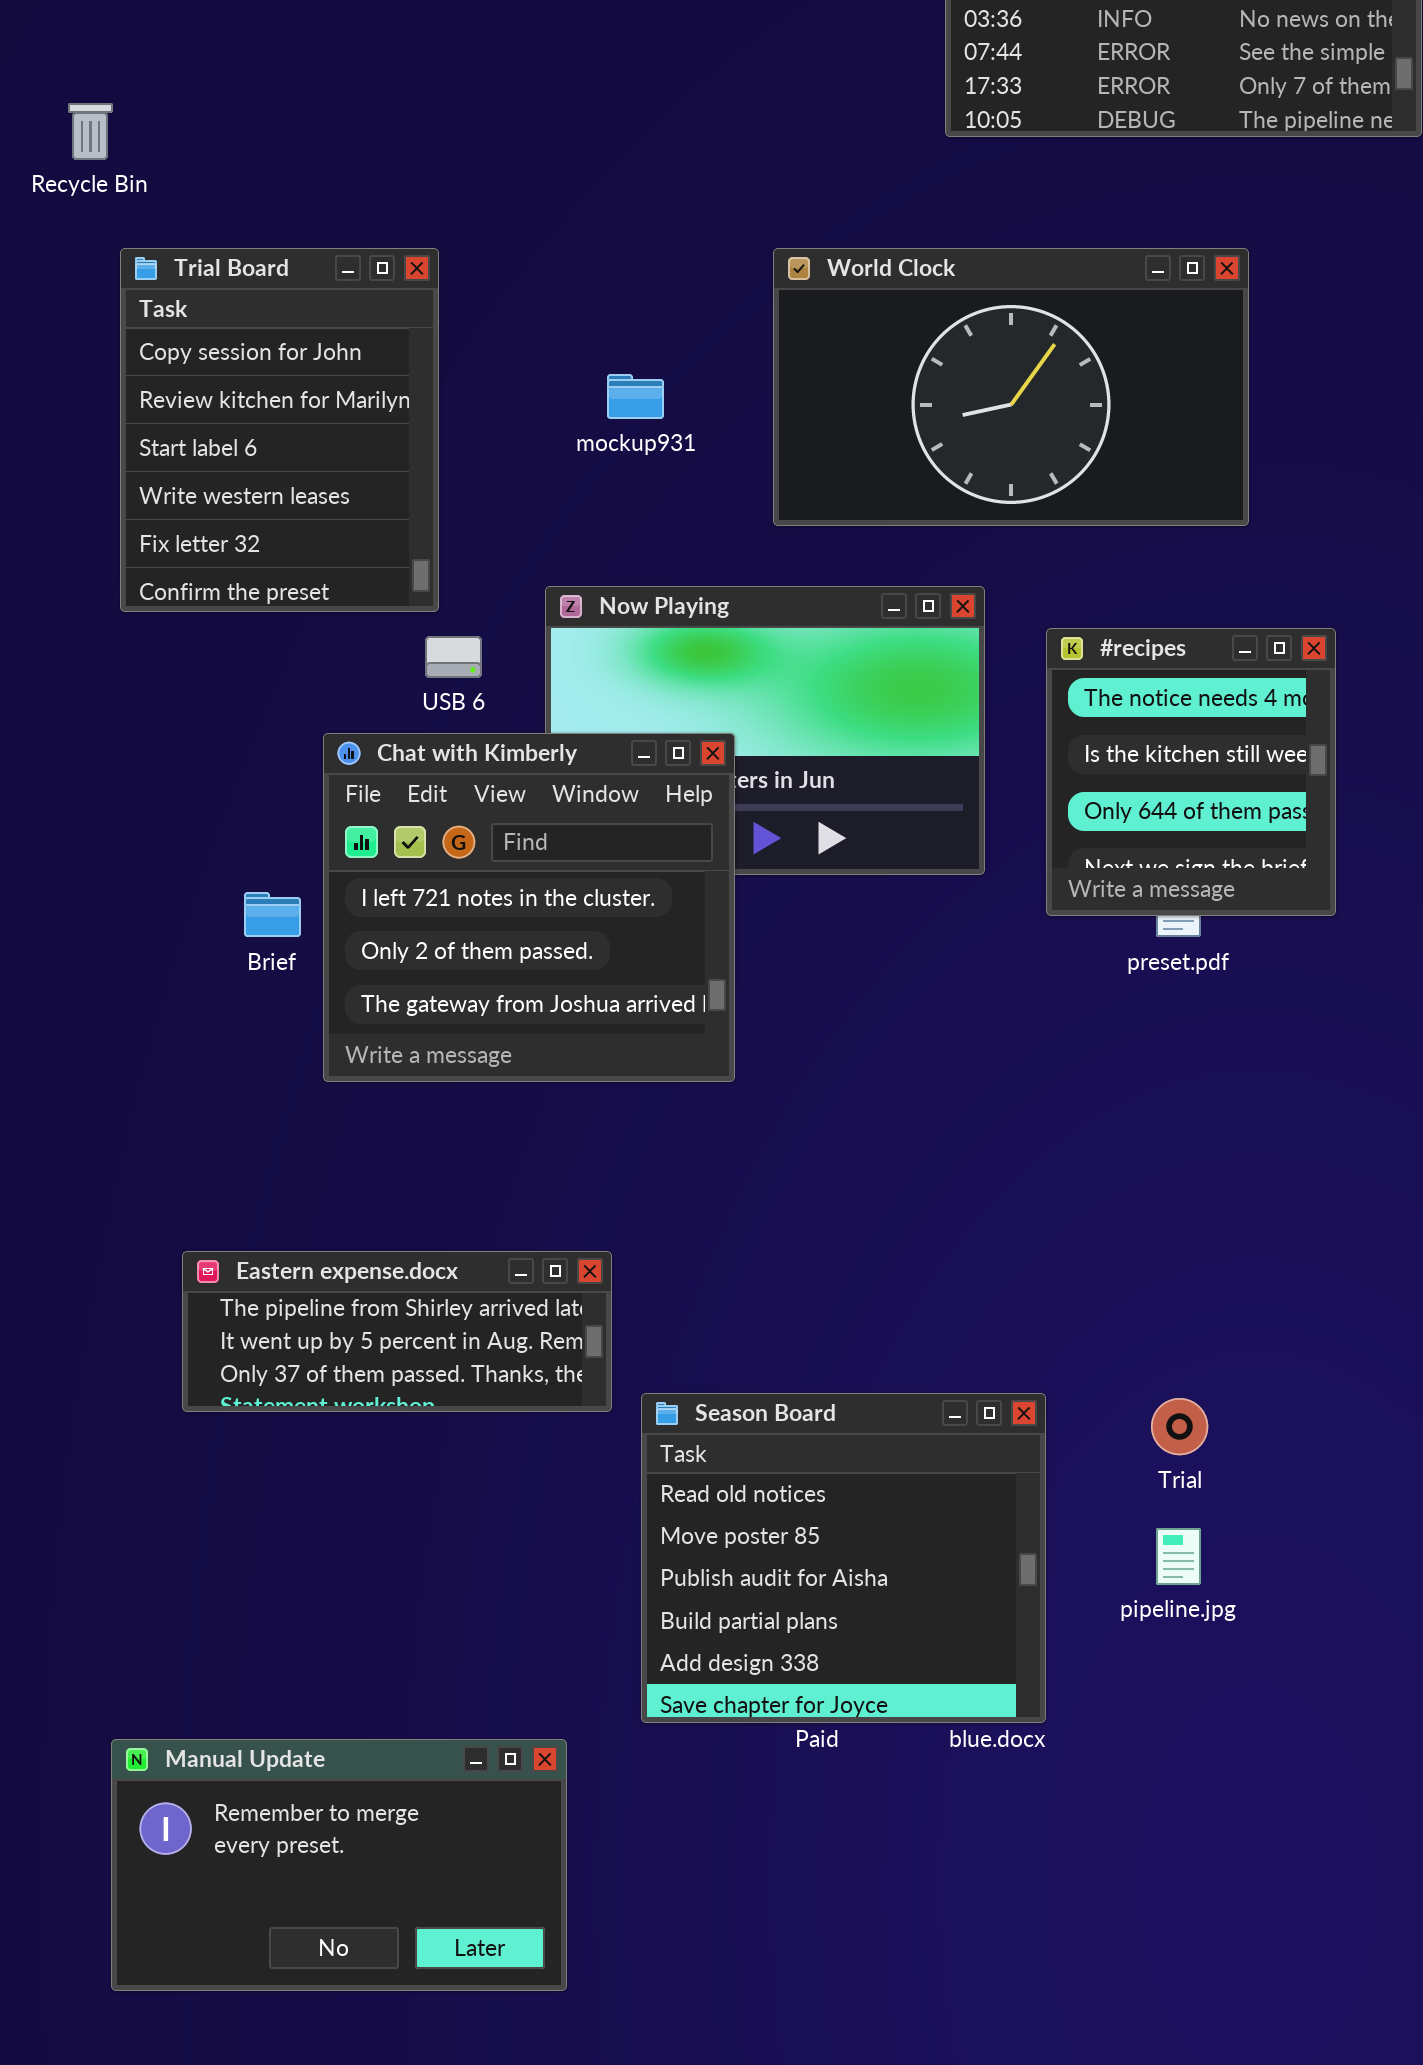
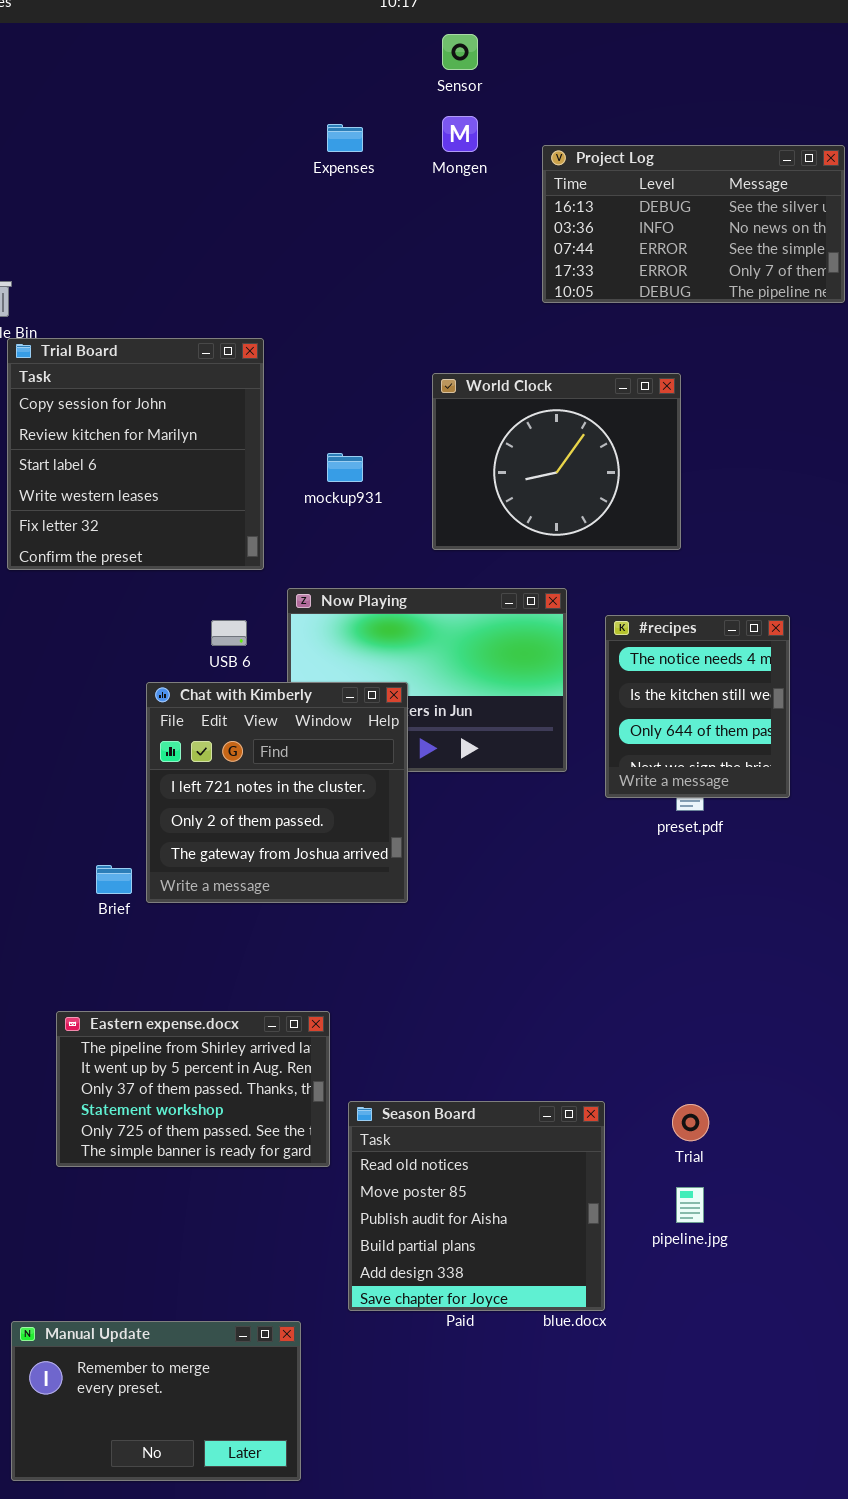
Trial Board: [120,248,439,612] -> [7,338,264,570], moved, resized
World Clock: [773,248,1249,526] -> [432,373,681,550], resized
Brief: [244,892,301,937] -> [96,865,132,894], moved
Eastern expense.docx: [182,1251,612,1412] -> [56,1011,330,1167], resized

